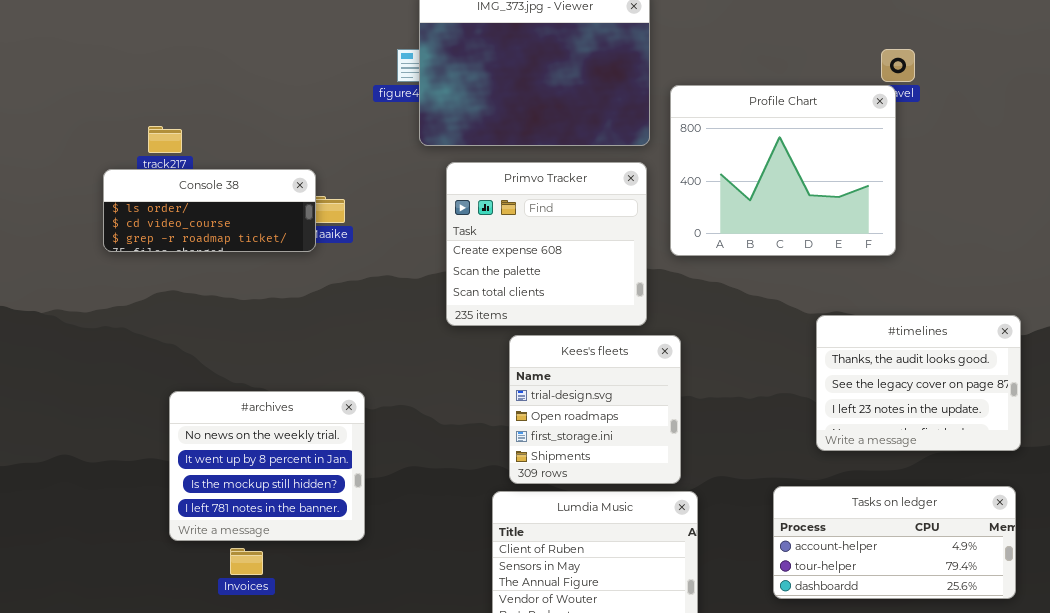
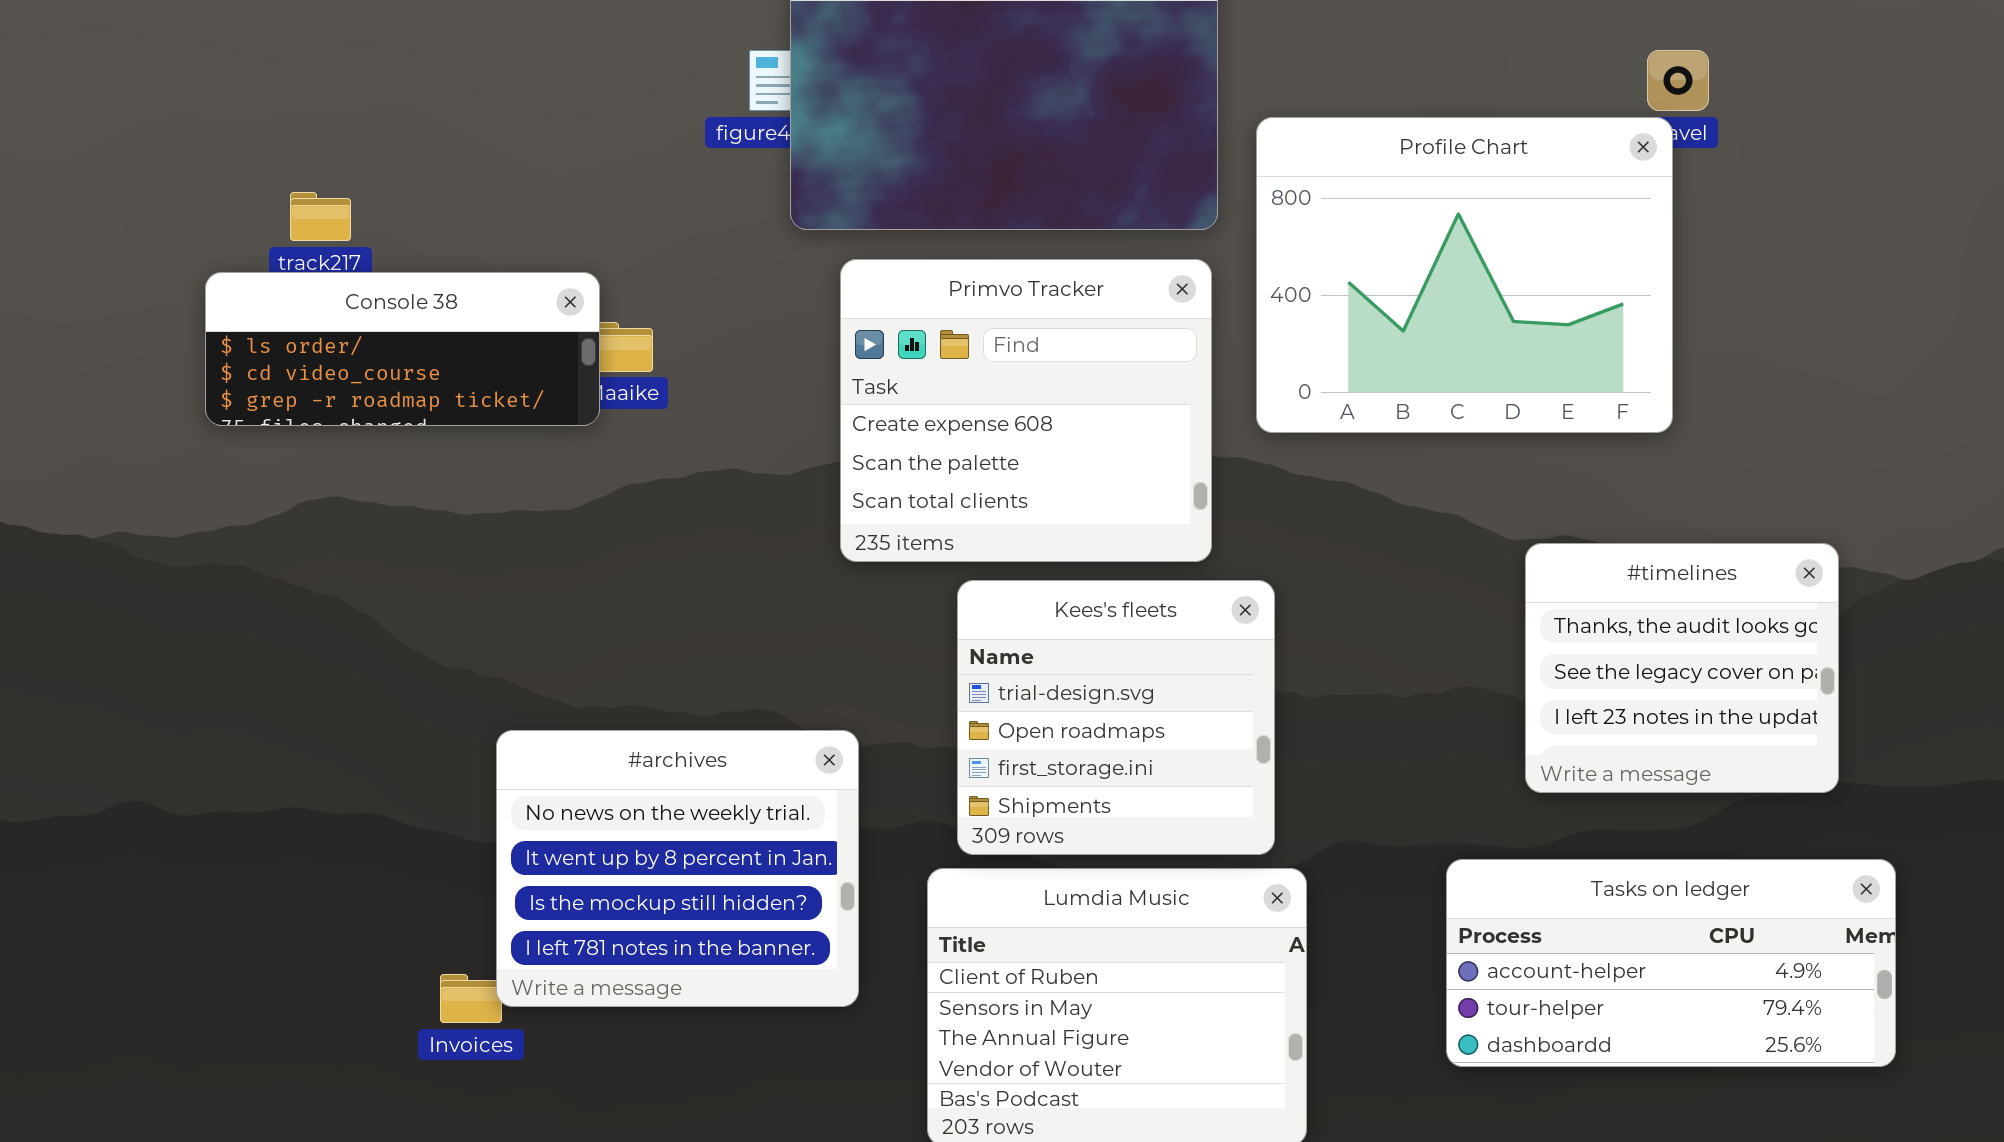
#timelines: [816,315,1021,451] -> [1525,543,1839,793], resized
#archives: [169,391,365,541] -> [496,730,859,1007], moved

